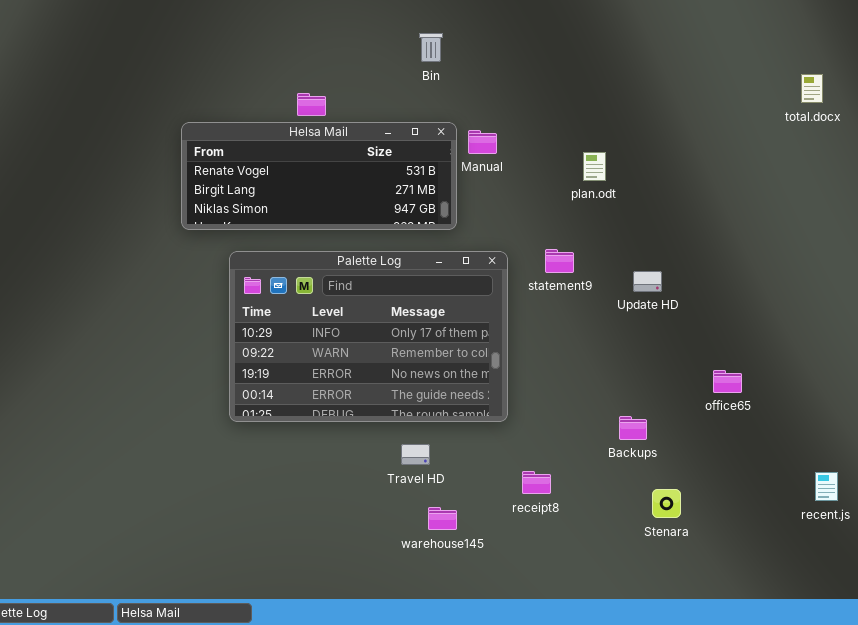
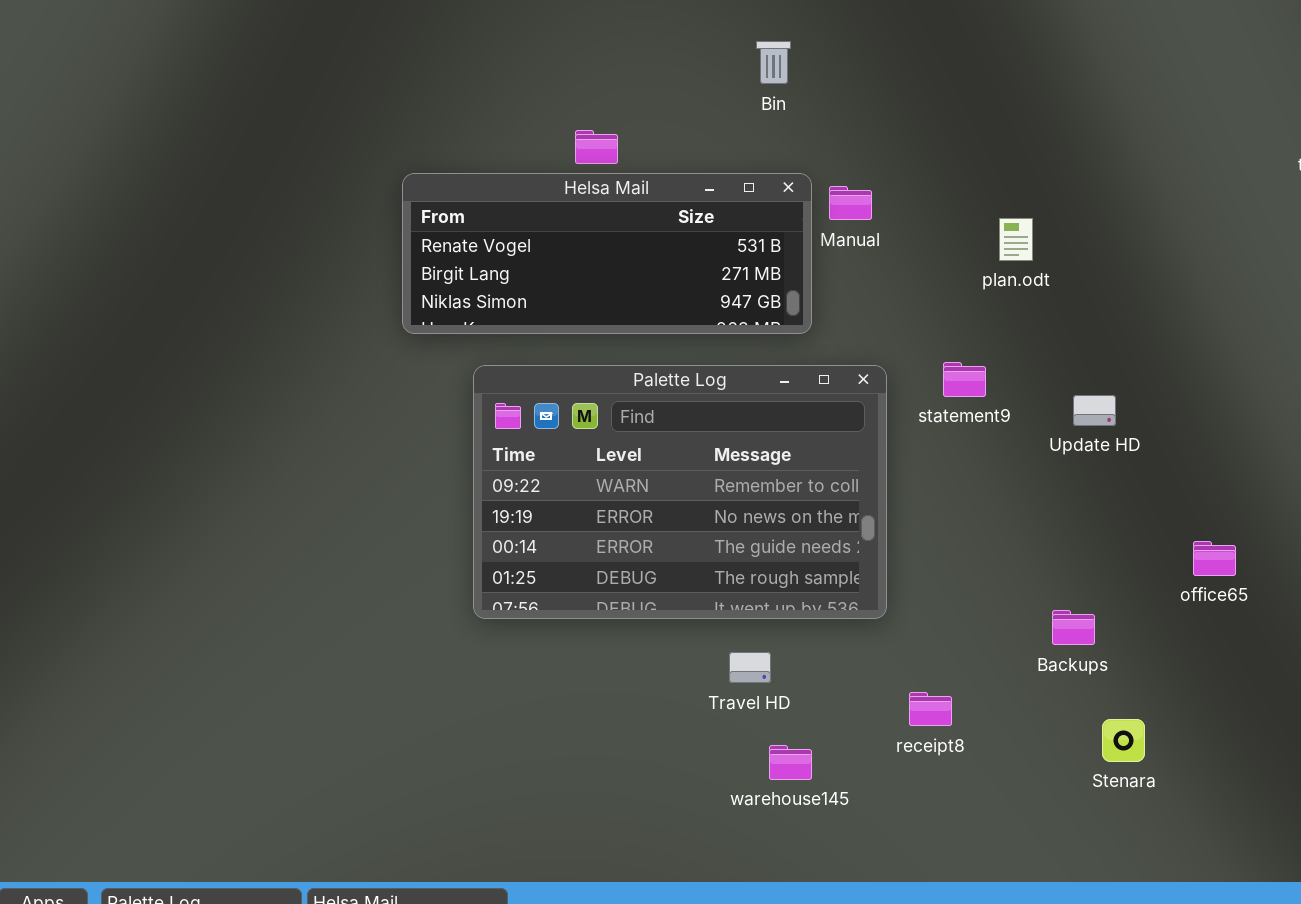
Palette Log: [229,251,508,422] -> [473,365,887,619], scrolled down 1 row

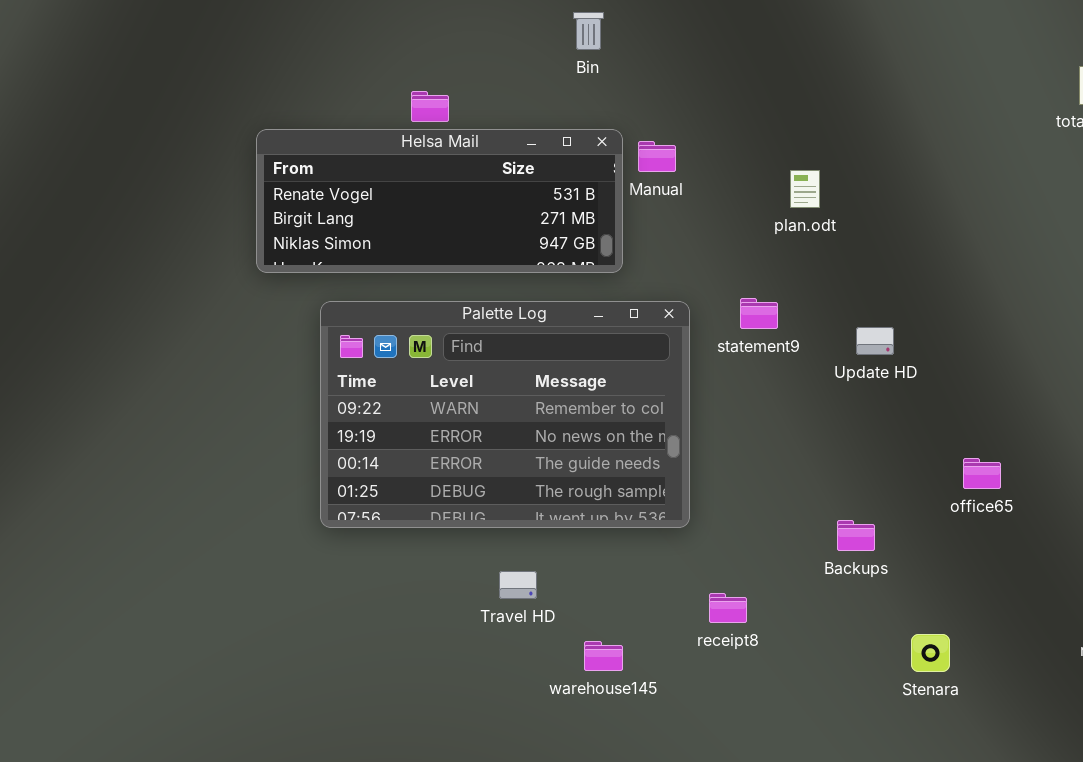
Travel HD: [729,652,771,683] -> [499,571,537,599], moved
Stenara: [1102,719,1145,762] -> [911,634,950,672], moved

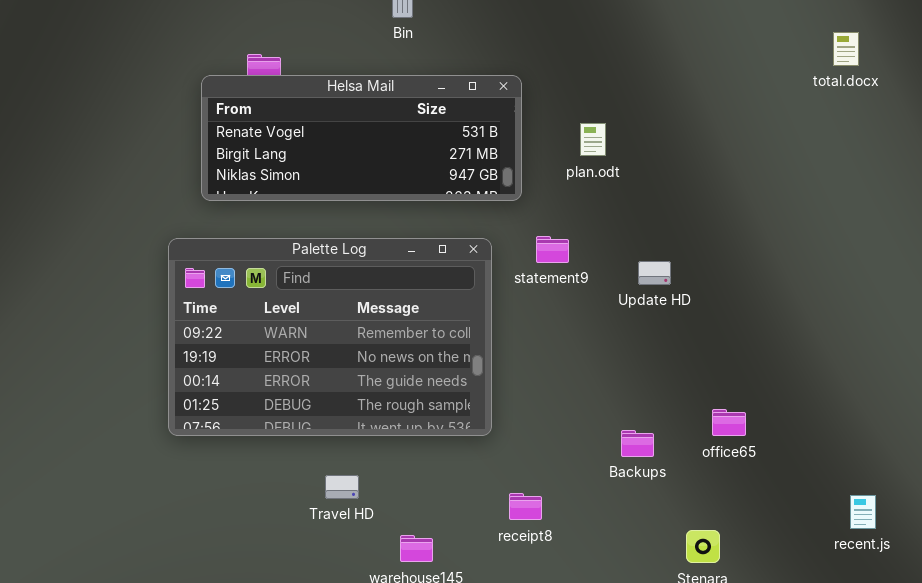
Helsa Mail: [256,129,623,273] -> [201,75,522,201], moved
office65: [963,458,1001,489] -> [712,409,746,436], moved

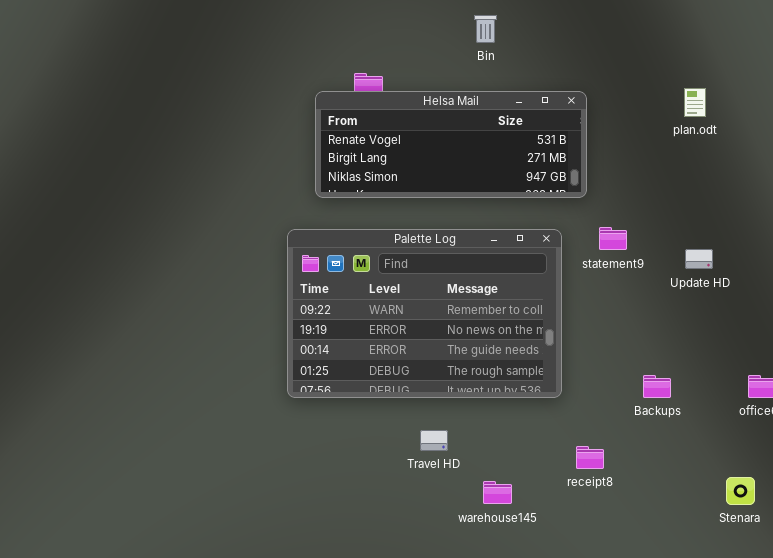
plan.odt: [580,123,606,156] -> [684,88,706,117], moved
Backups: [621,430,654,457] -> [643,375,671,398], moved

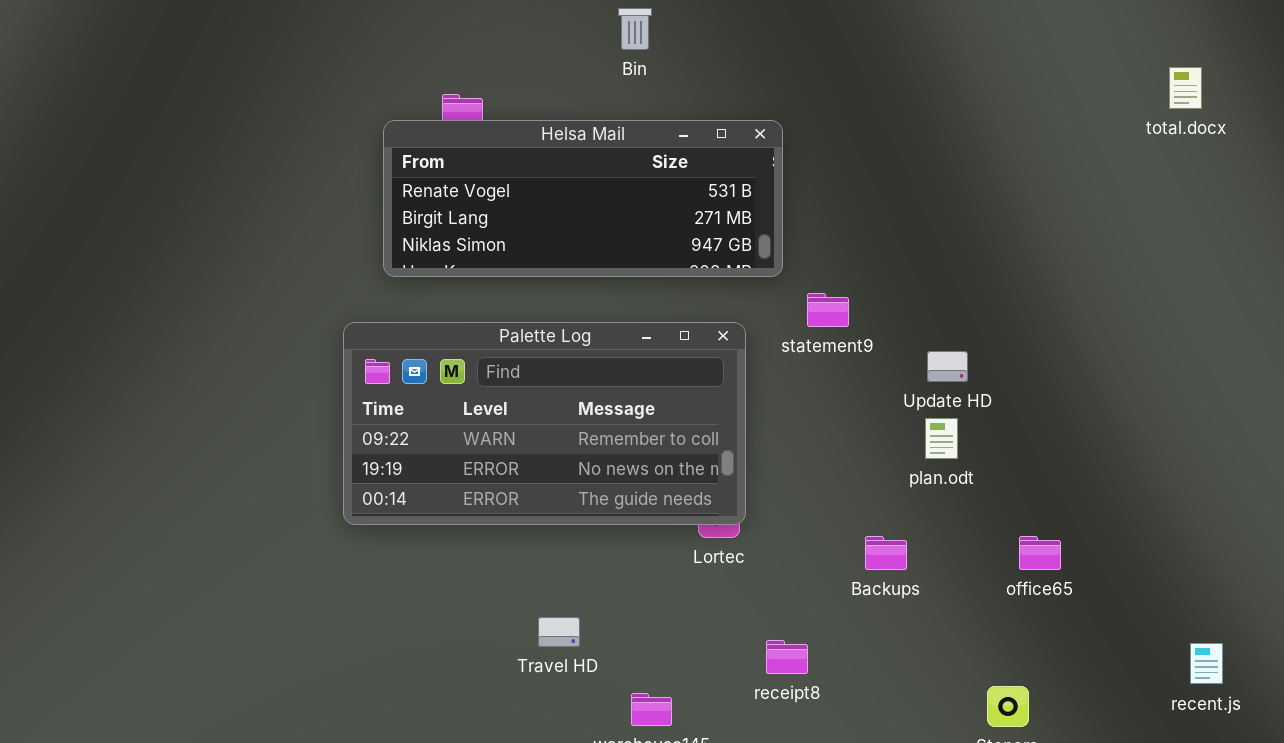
plan.odt: [684,88,706,117] -> [925,418,958,459], moved
statement9: [599,227,627,250] -> [807,293,849,327], moved
Palette Log: [287,229,562,398] -> [343,322,746,525], resized

